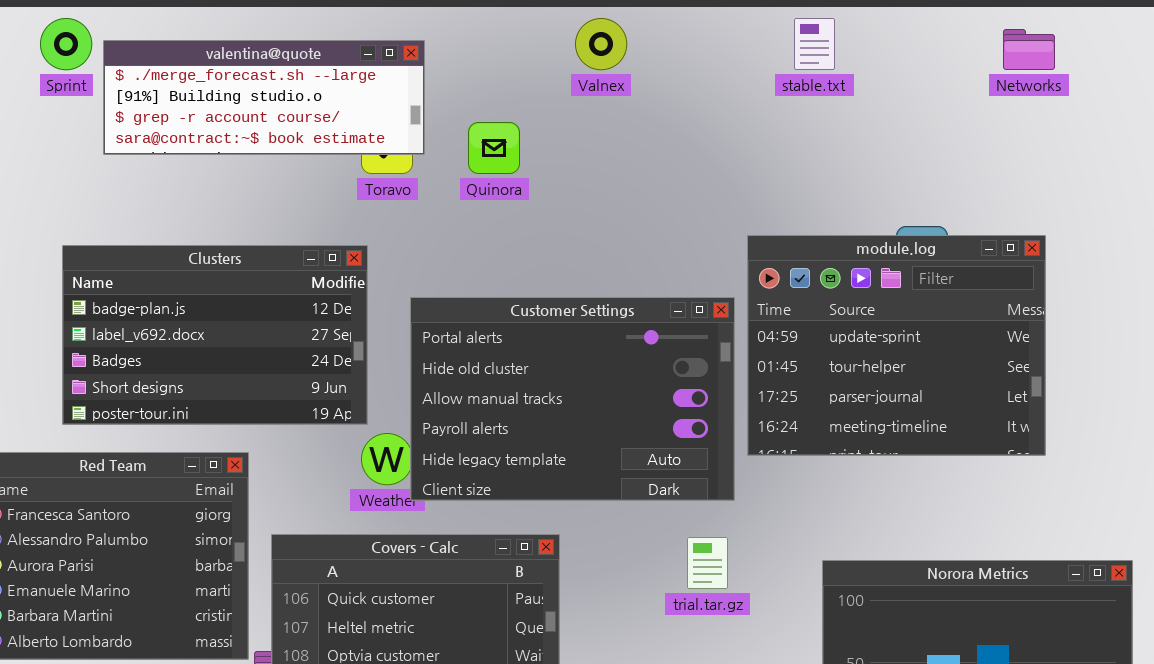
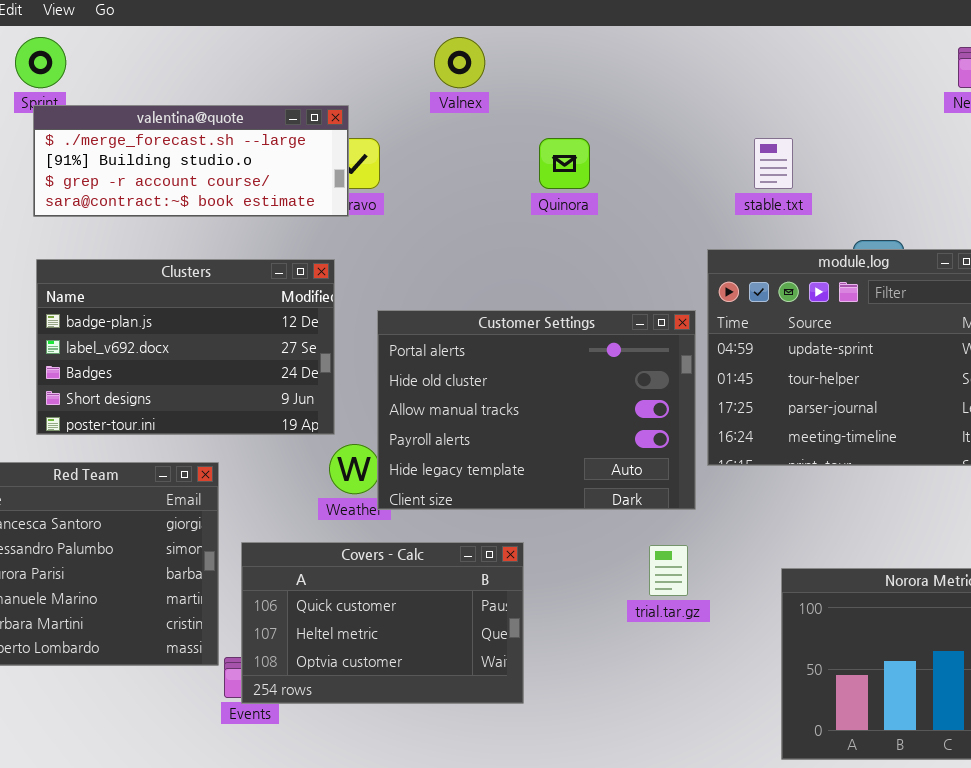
Valnex: [575,18,627,70] -> [434,37,485,88], moved
stable.txt: [794,18,835,70] -> [754,138,793,189], moved
valentina@quote: [103,40,425,155] -> [33,105,349,217], moved
Quinora: [468,122,520,174] -> [539,138,590,189], moved

